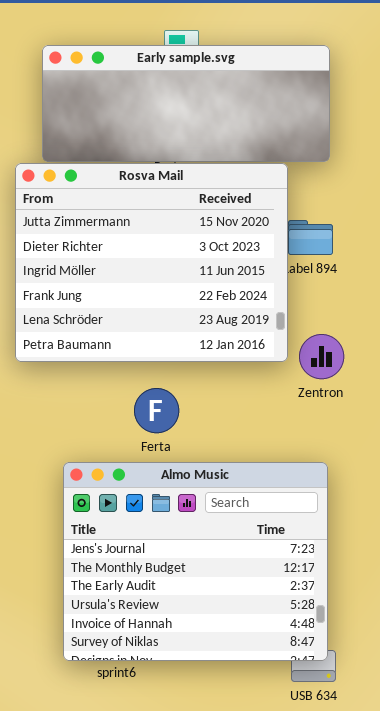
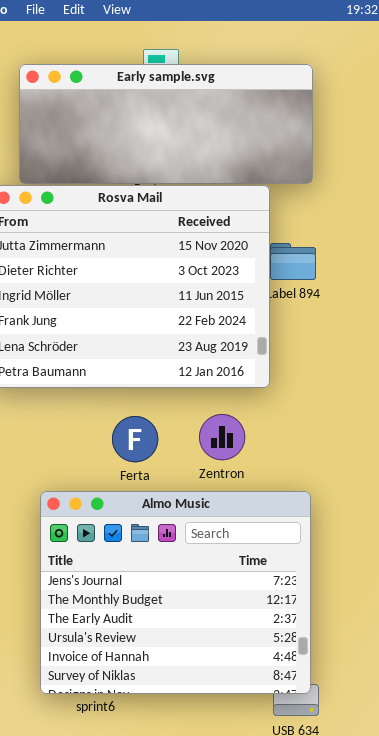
Zentron: [299,334,344,379] -> [199,414,245,460], moved

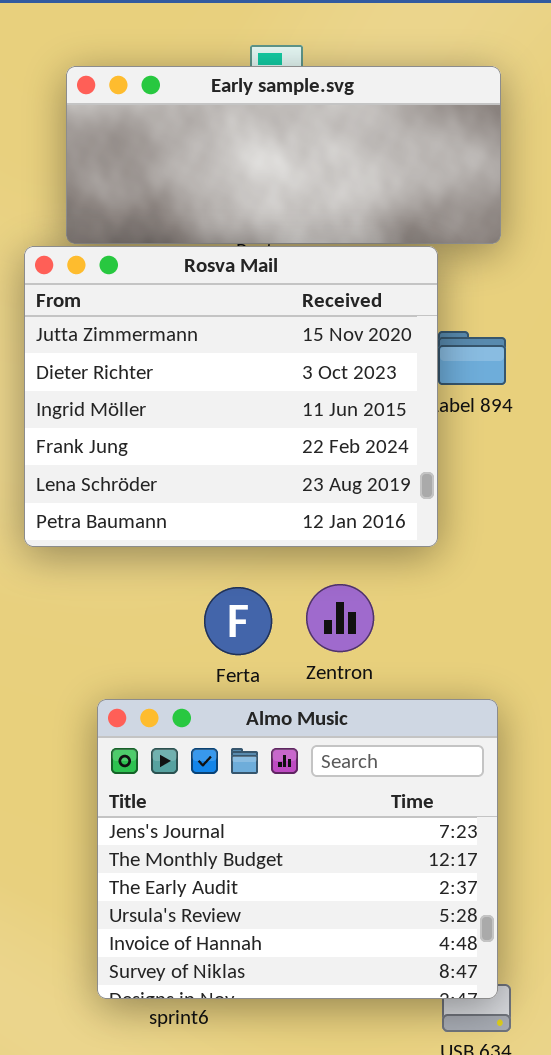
Zentron: [199,414,245,460] -> [306,584,374,652], moved

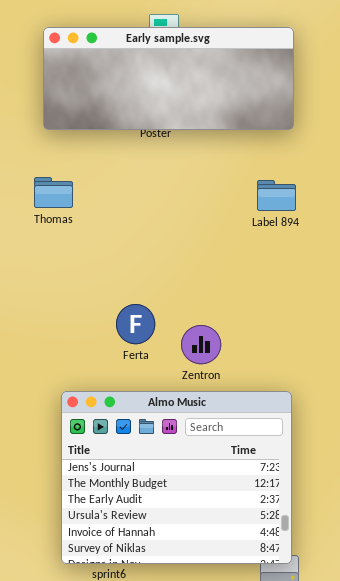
Rosva Mail: [24,246,438,547] -> none, closed
Ferta: [204,587,272,655] -> [116,304,155,344], moved

